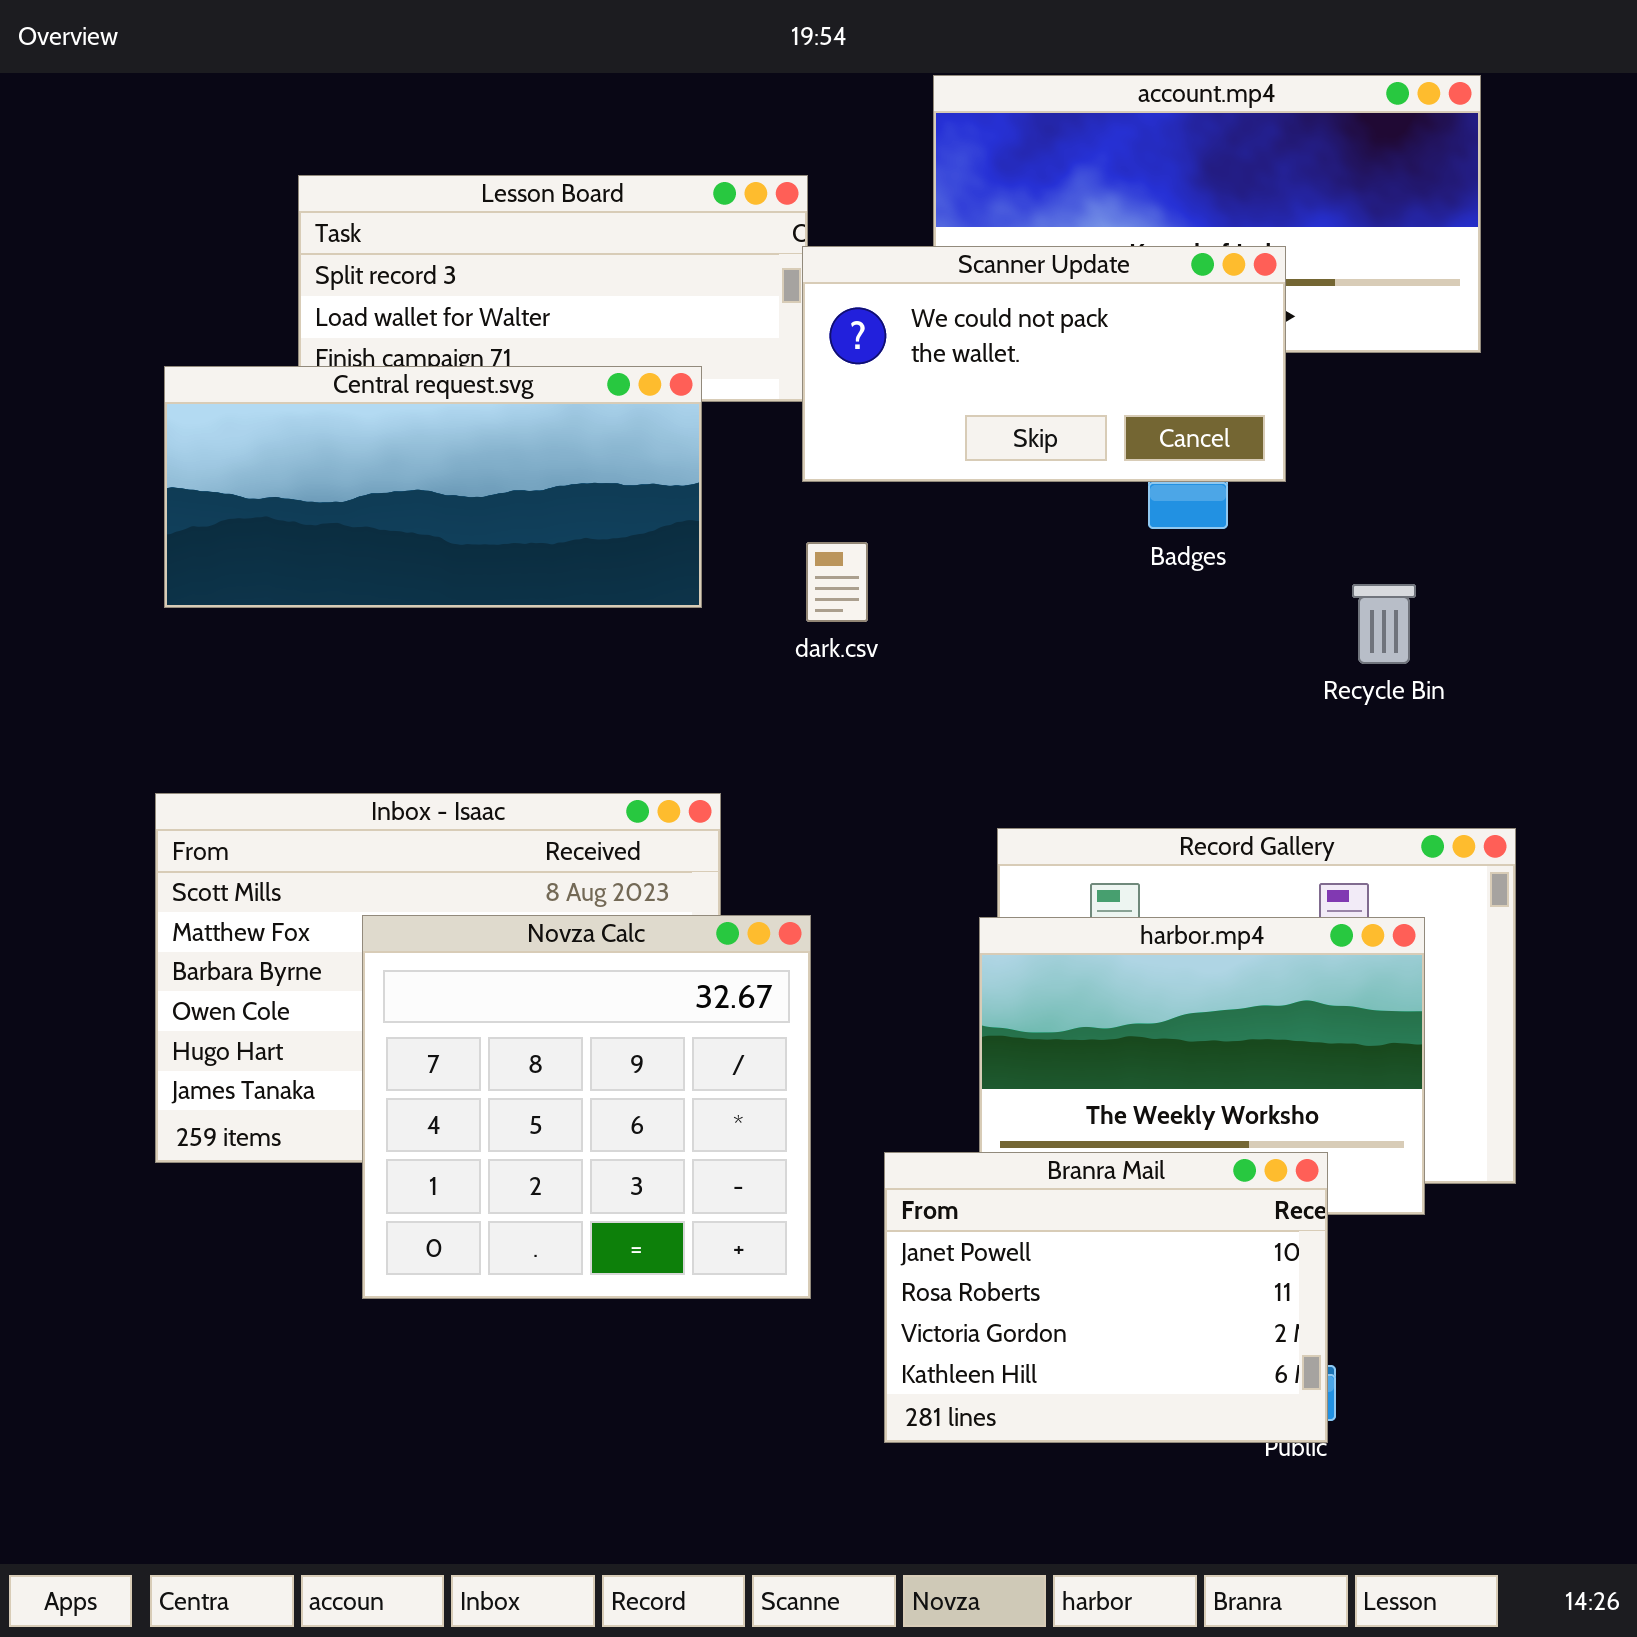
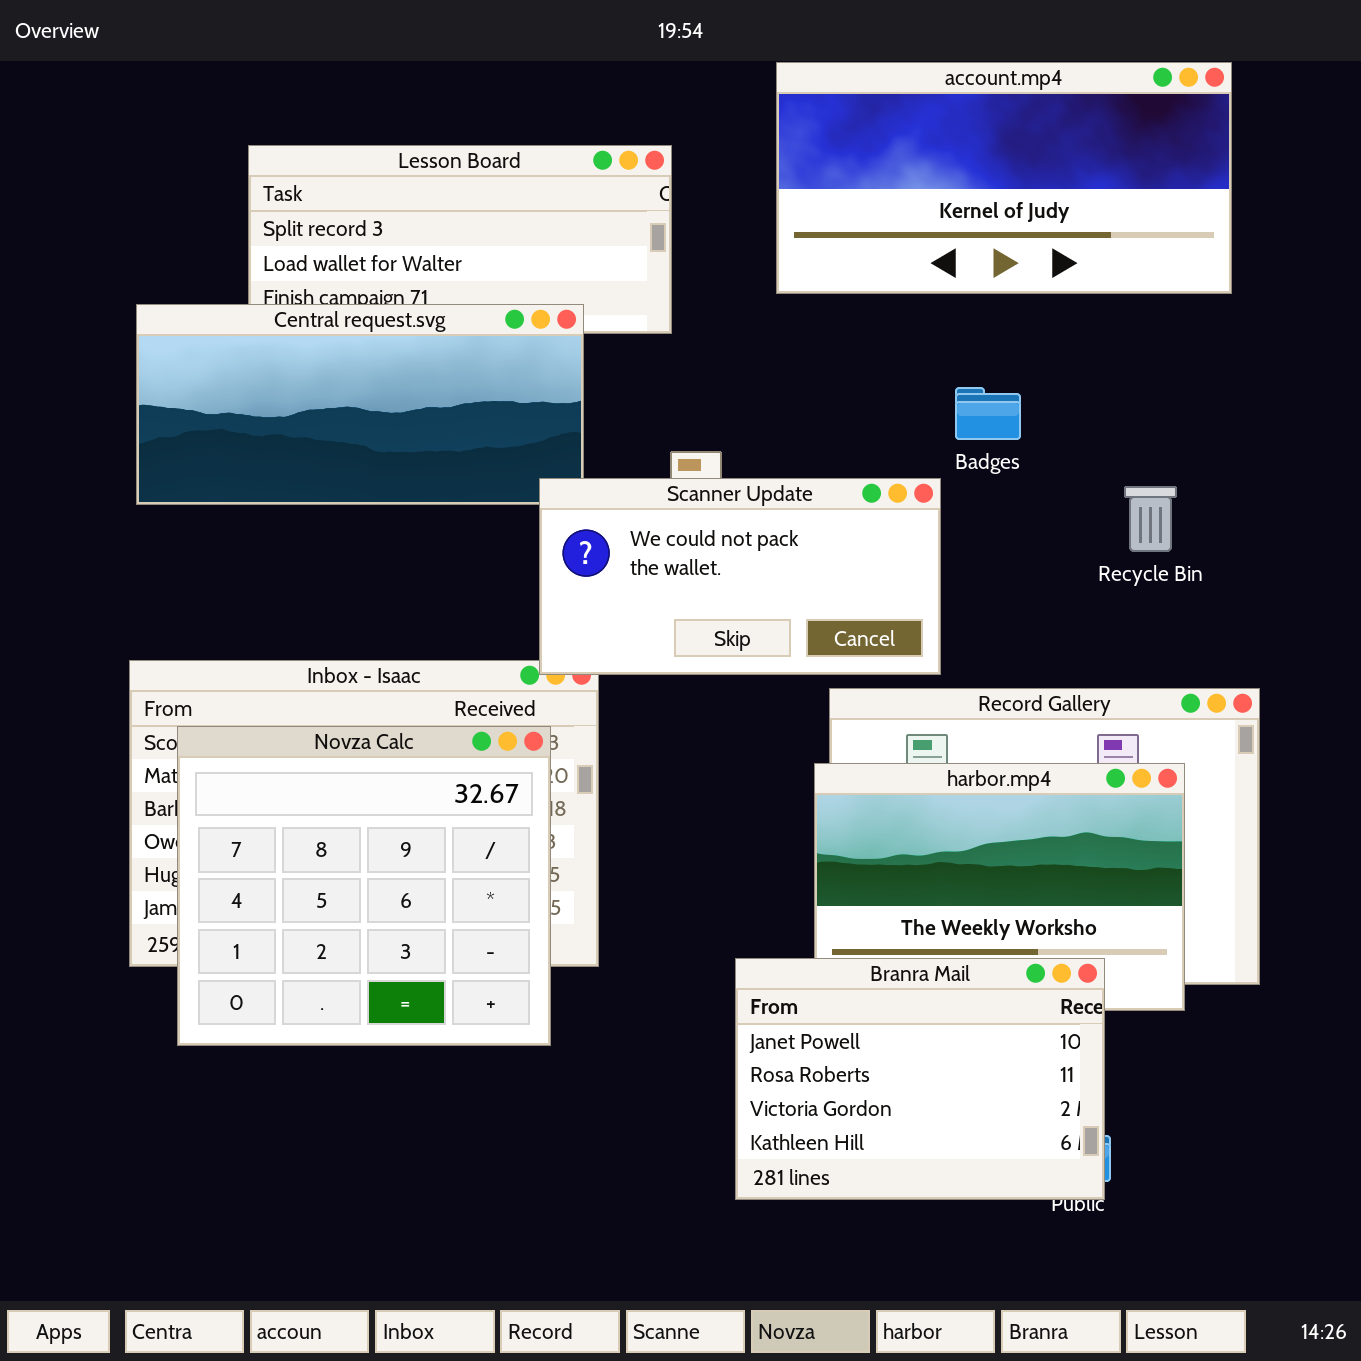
Scanner Update: [802,246,1286,482] -> [539,478,941,675], moved
Novza Calc: [362,915,811,1299] -> [177,726,551,1046], moved

